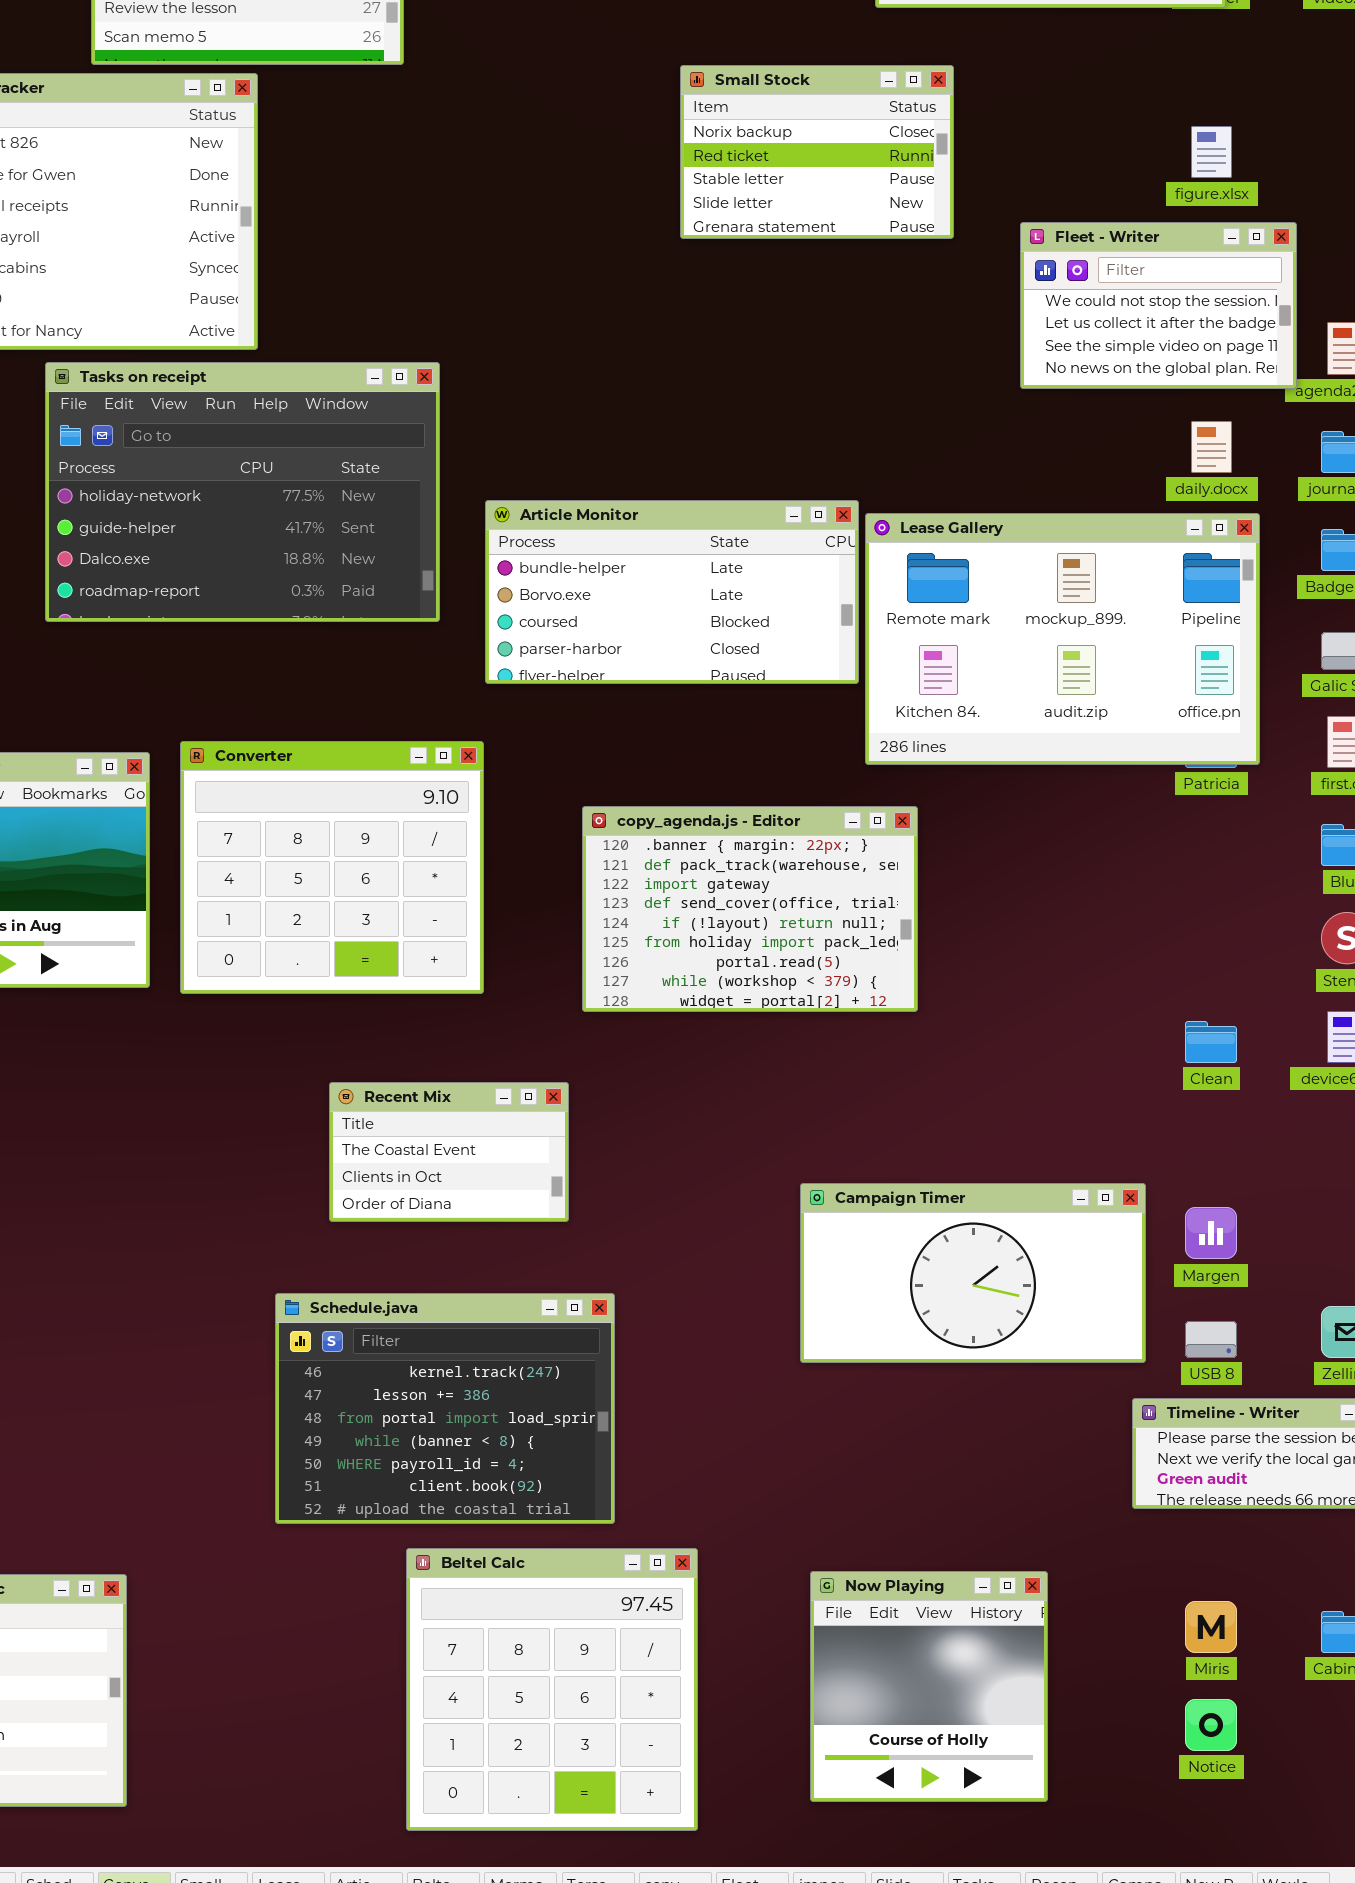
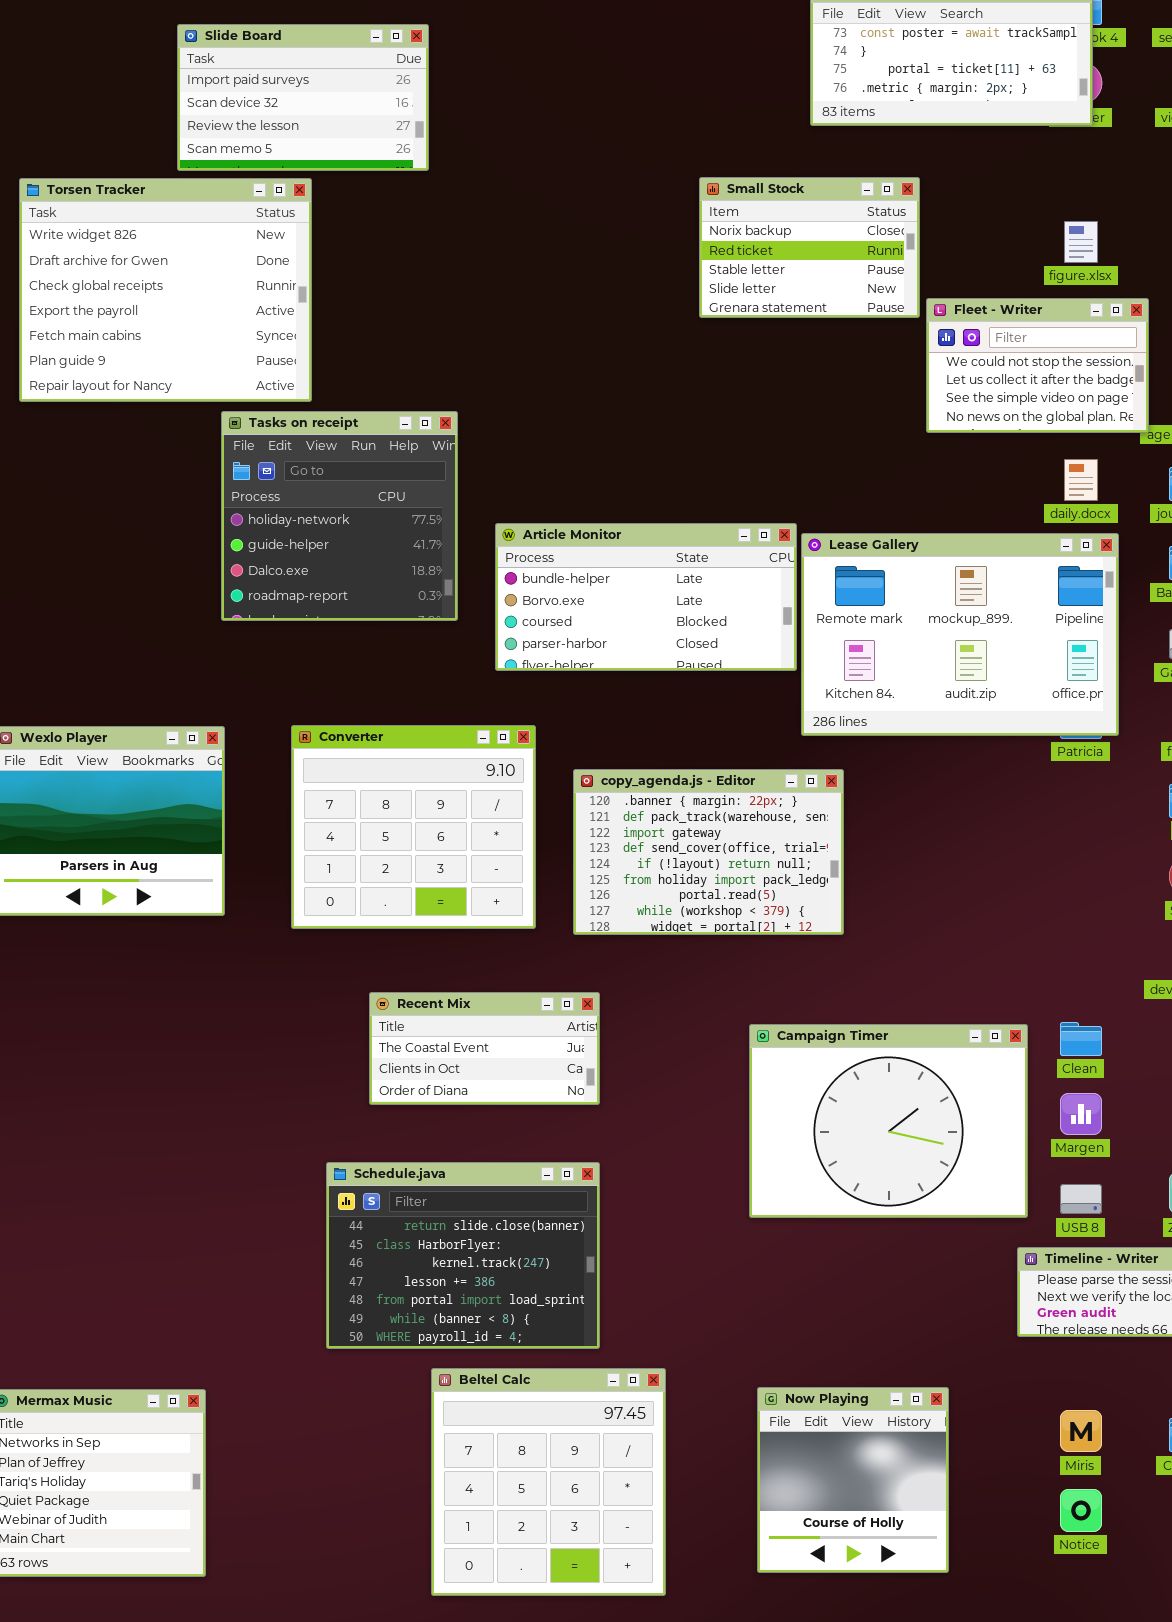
Small Stock: [680,65,954,239] -> [699,177,920,318], moved
Tasks on receipt: [45,362,440,622] -> [221,411,458,621], resized
Converter: [180,741,484,994] -> [291,725,536,929], moved
Clean: [1185,1021,1237,1063] -> [1060,1022,1102,1056], moved
Recent Mix: [329,1082,569,1222] -> [369,992,600,1105], resized
Campaign Timer: [800,1183,1146,1363] -> [749,1024,1028,1218], resized
Schedule.java: [275,1293,615,1524] -> [326,1162,600,1349], scrolled up 2 rows

